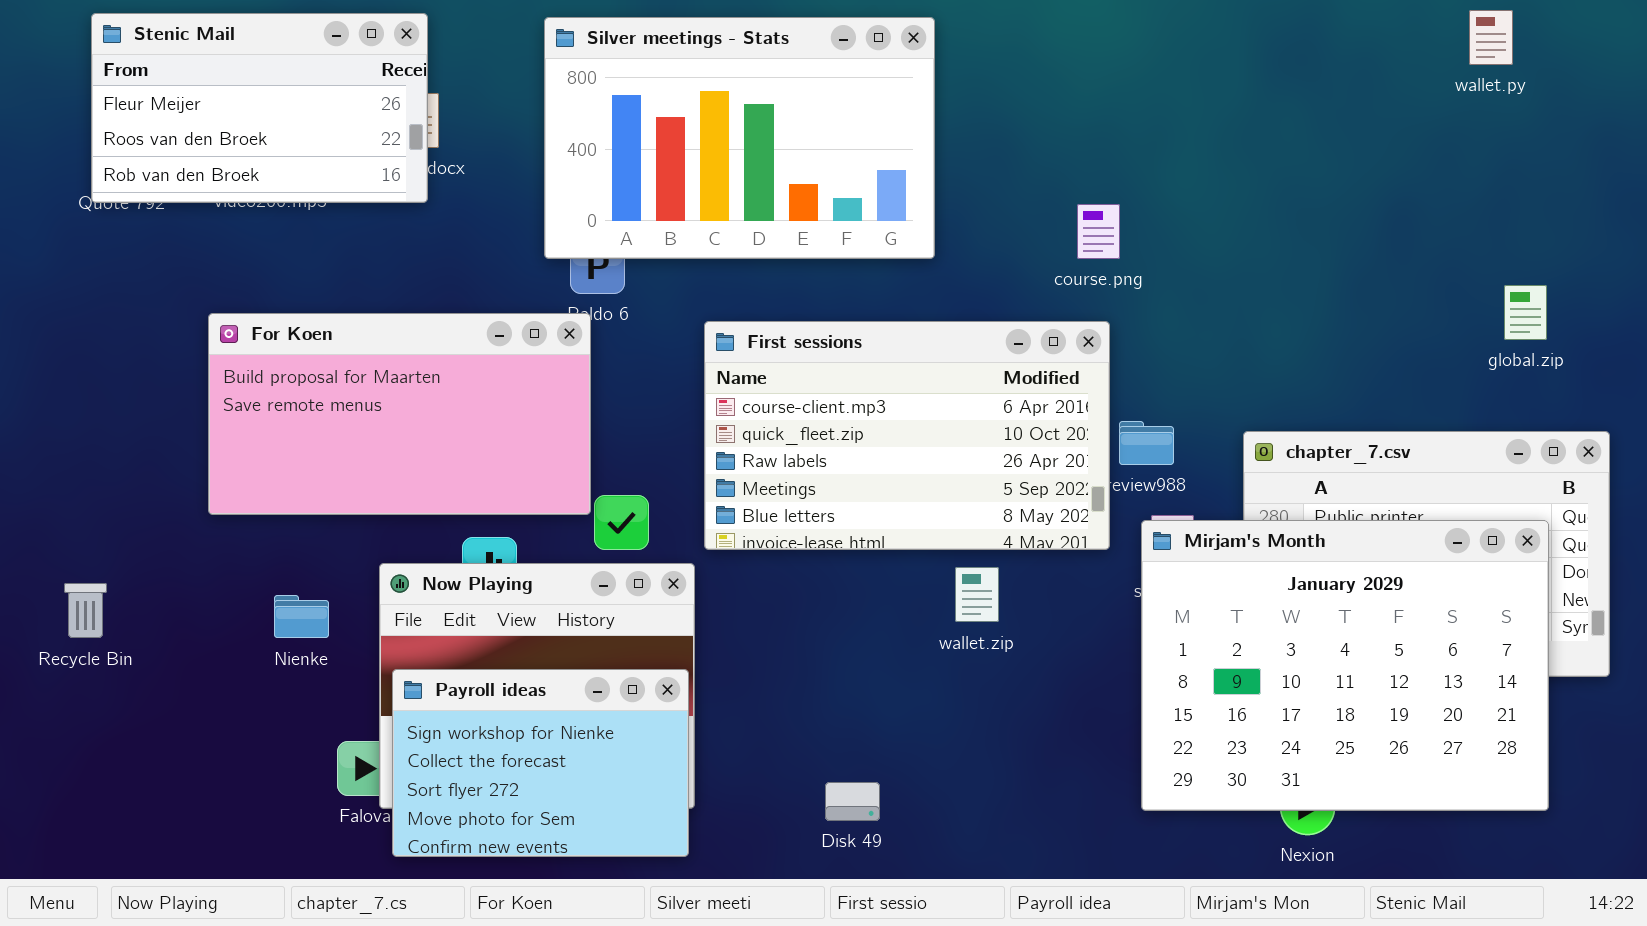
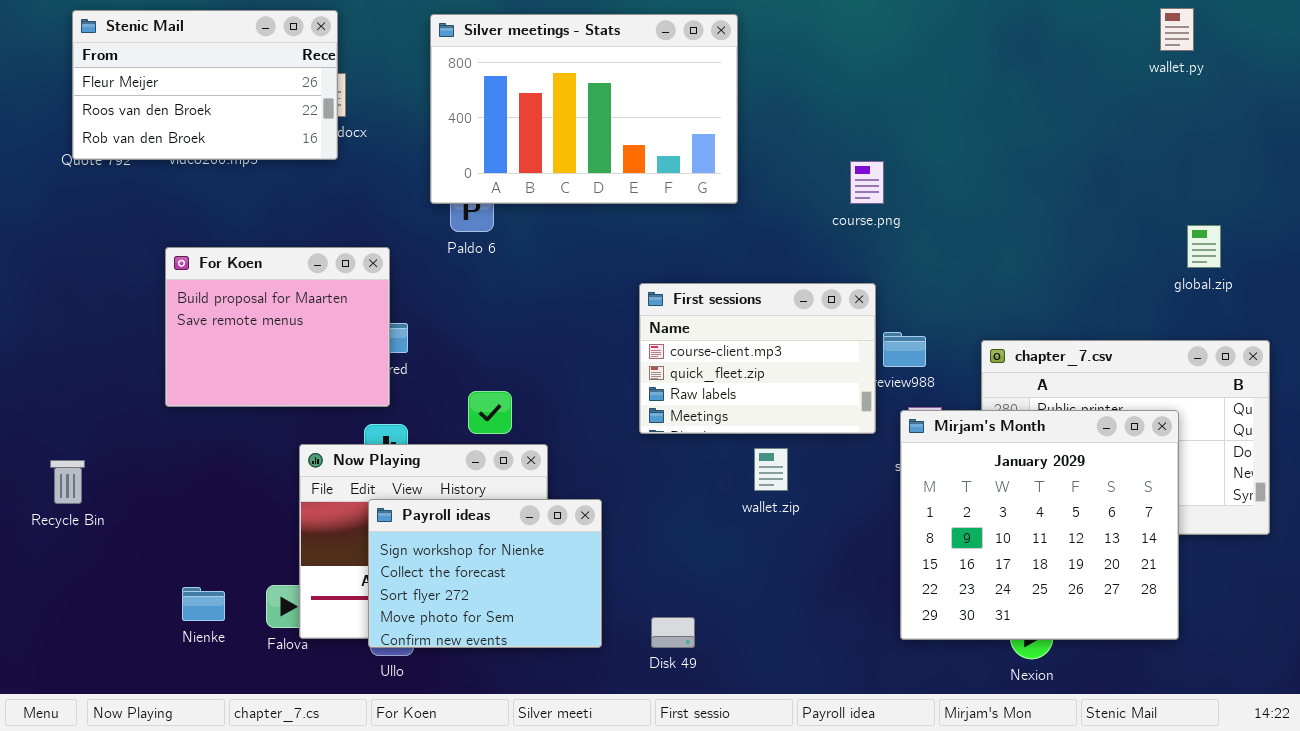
For Koen: [208,313,591,515] -> [165,247,390,407], resized
First sessions: [704,321,1110,550] -> [639,283,876,434], resized
Mirjam's Month: [1141,520,1549,811] -> [900,410,1179,640], resized
Nienke: [274,595,329,638] -> [182,587,225,621], moved
Payroll ideas: [392,669,689,857] -> [368,499,602,648], moved

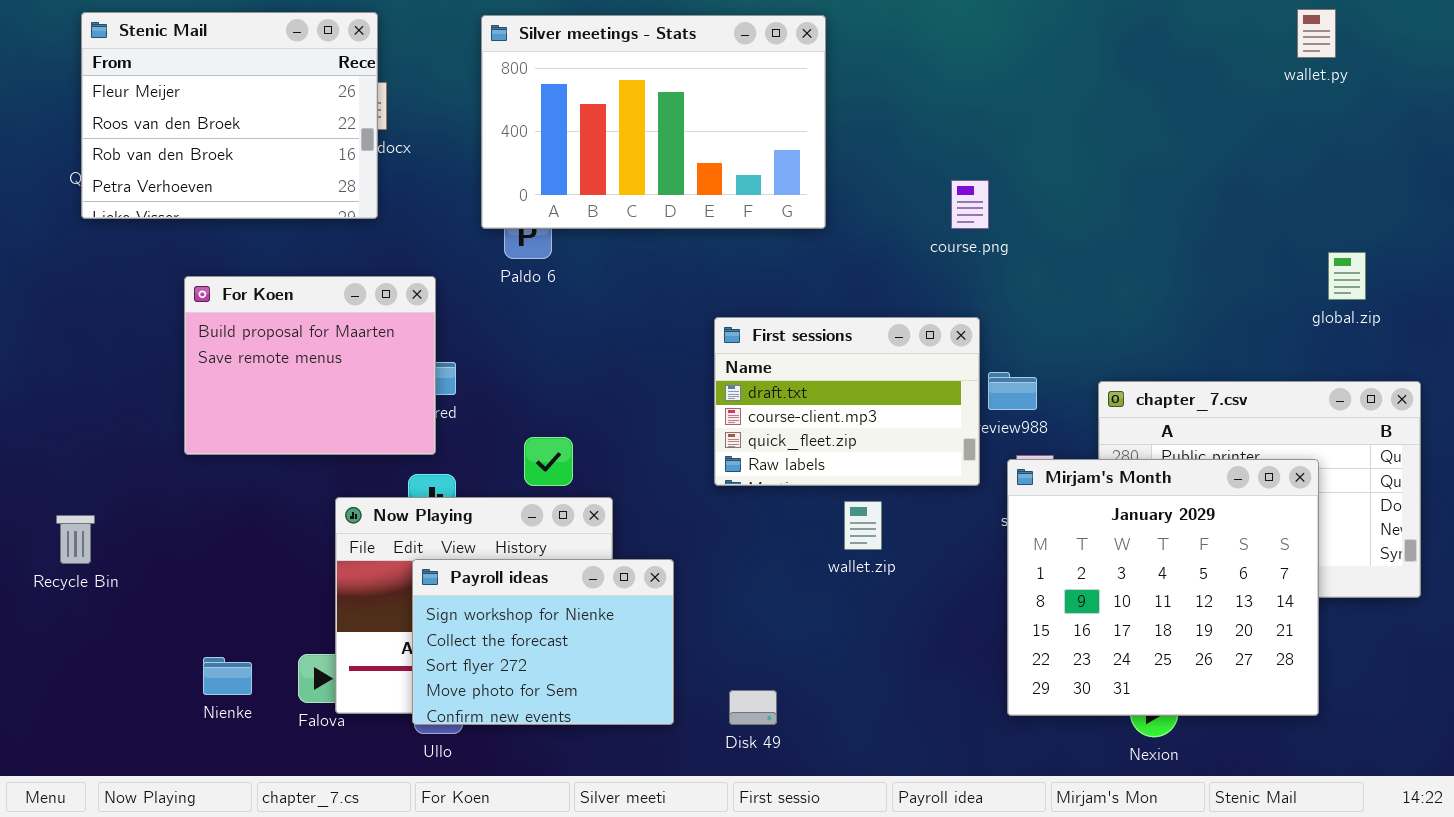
Stenic Mail: [72,10,338,160] -> [81,12,378,219], resized
First sessions: [639,283,876,434] -> [714,317,980,486], scrolled up 1 row

